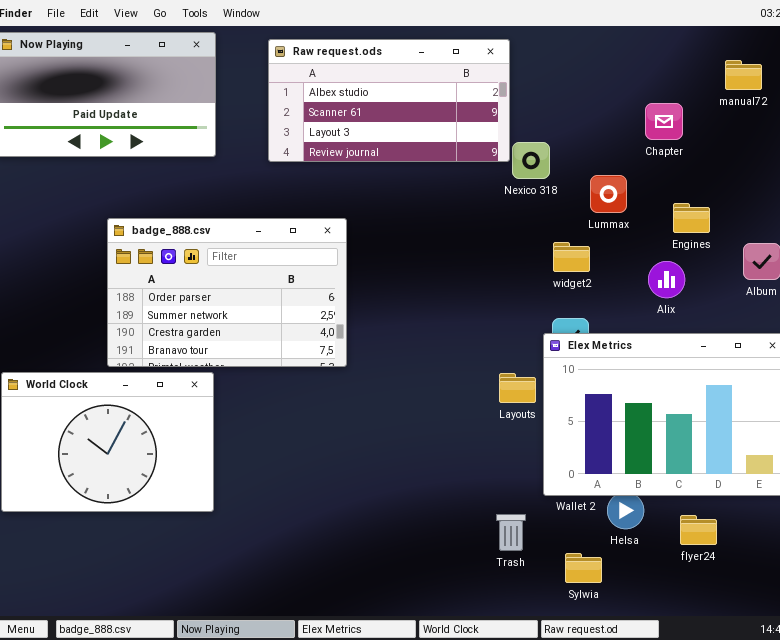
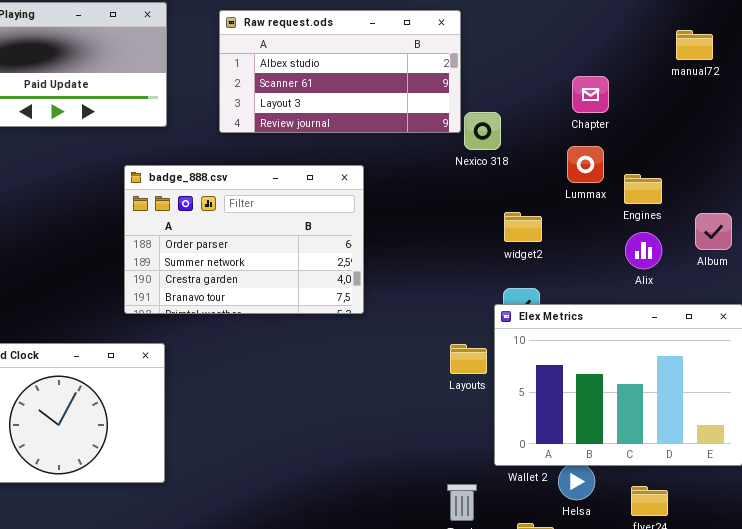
Chapter: [645,103,683,140] -> [572,76,609,113], moved
Lummax: [590,175,627,213] -> [567,146,604,183], moved
badge_888.csv: [107,218,347,367] -> [124,165,364,314], moved
Alix: [648,261,685,298] -> [625,232,662,269], moved

